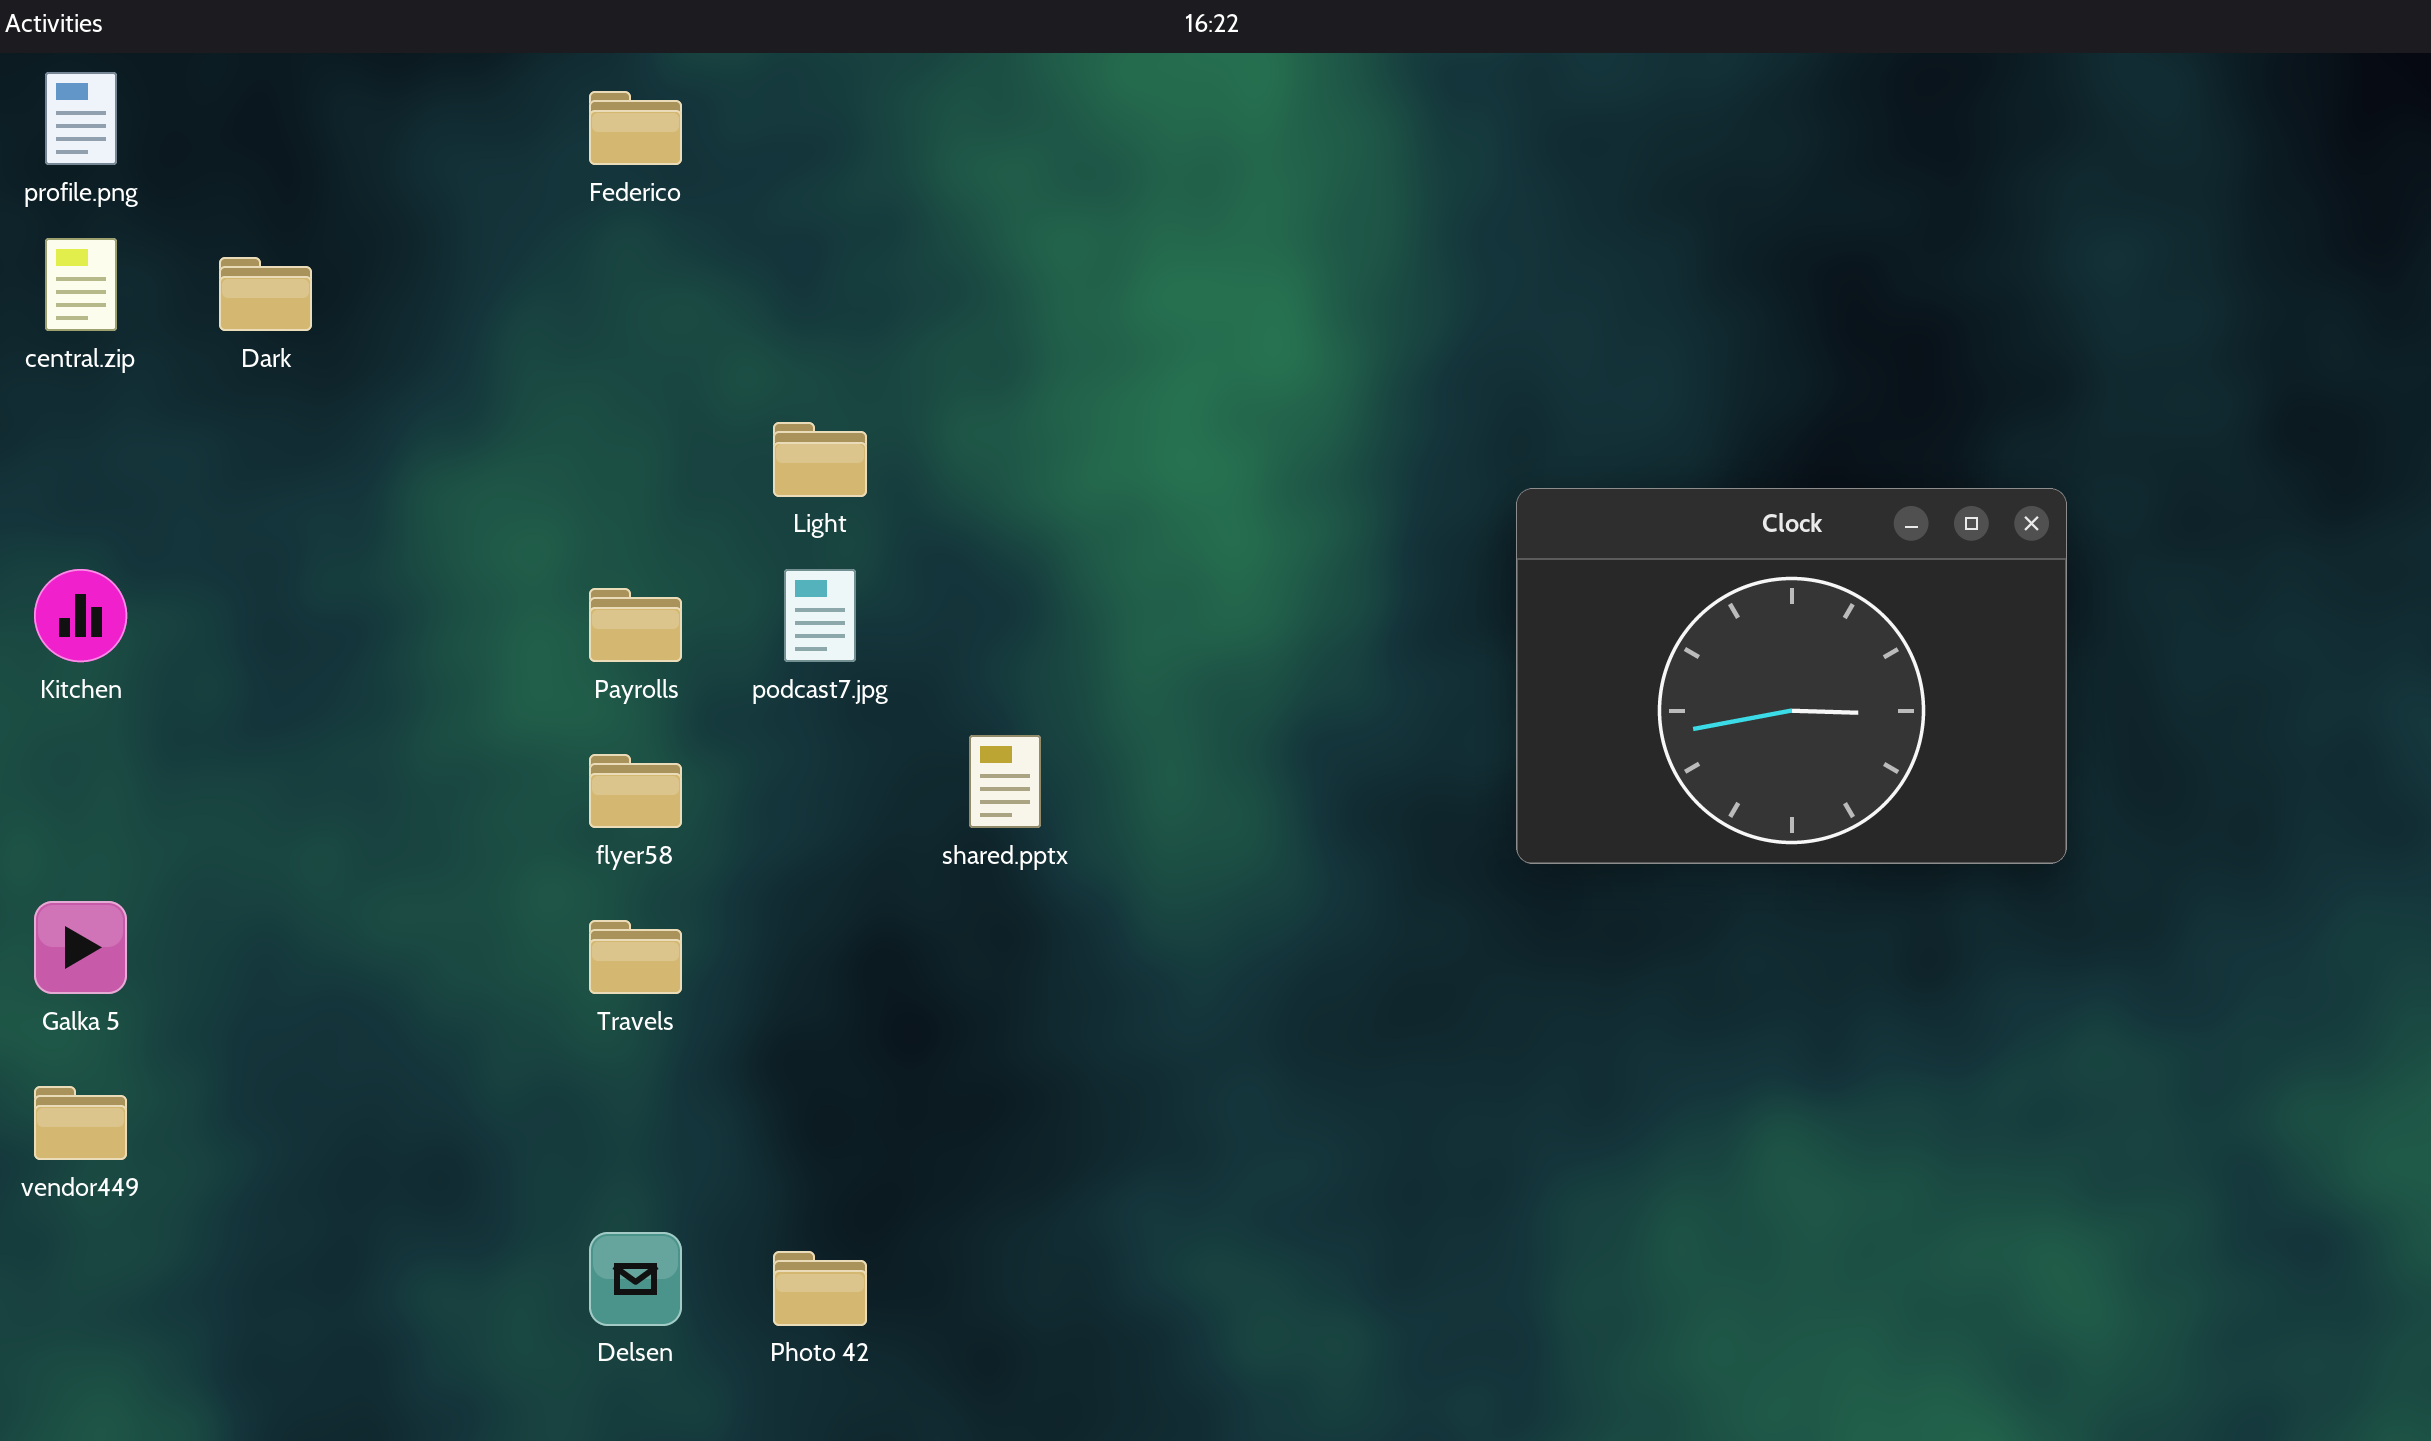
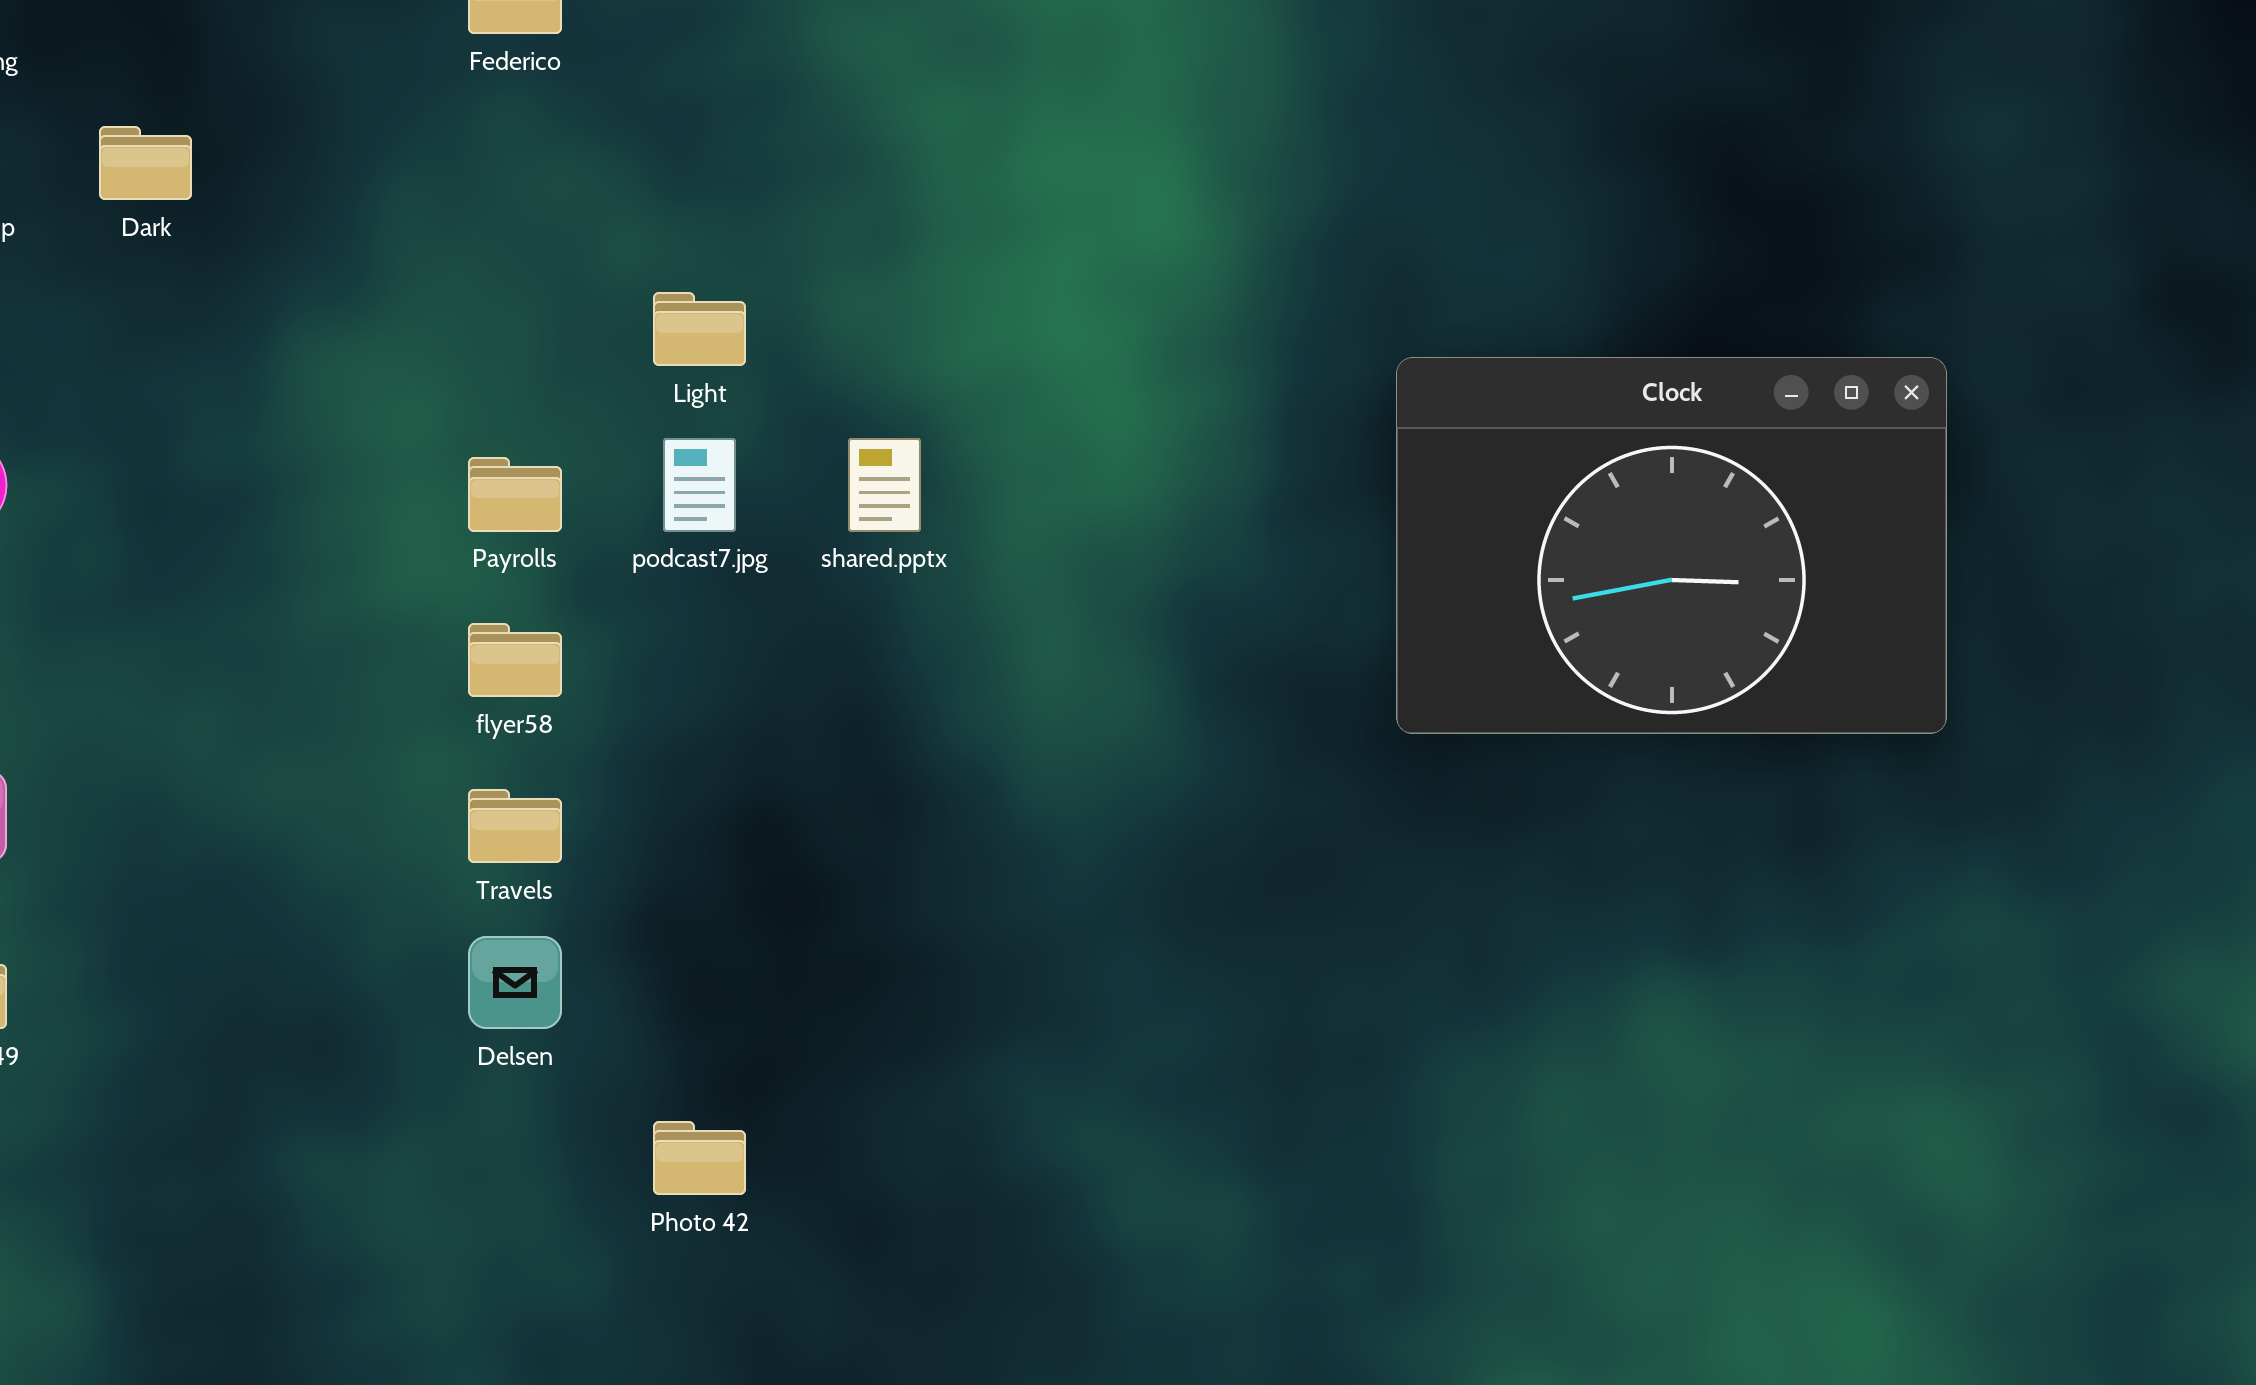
shared.pptx: [969,735,1041,828] -> [848,438,921,532], moved
Delsen: [589,1232,682,1326] -> [468,936,562,1029], moved

